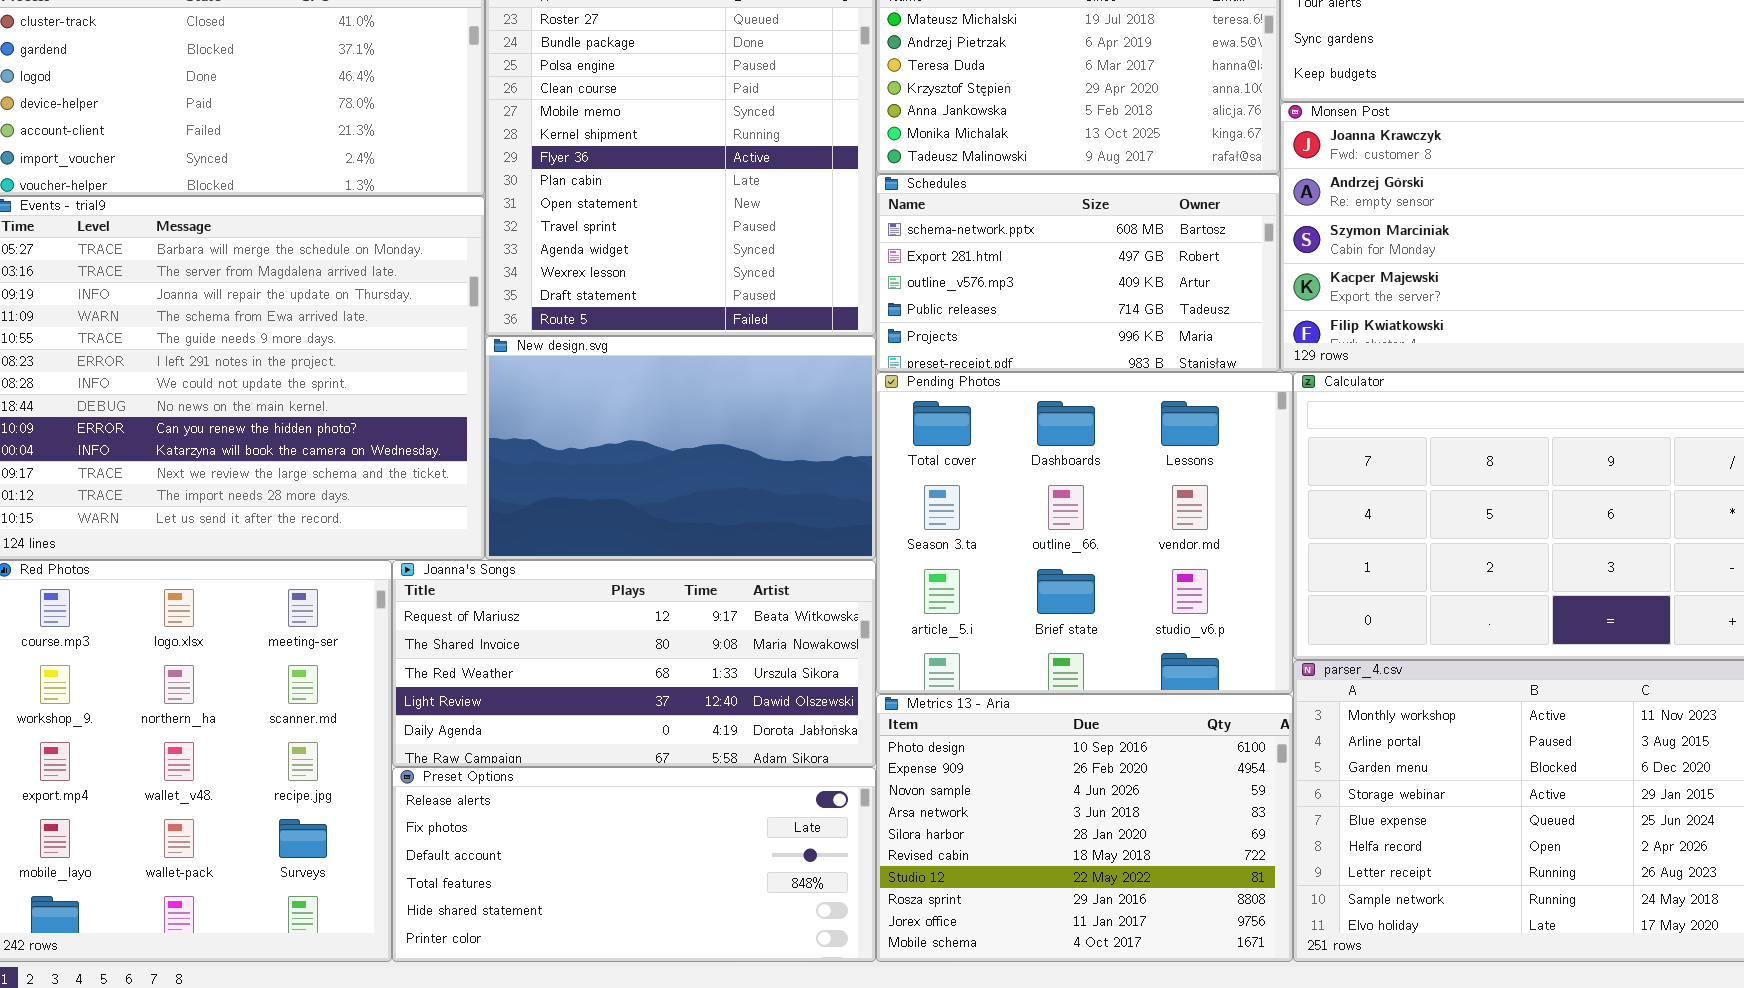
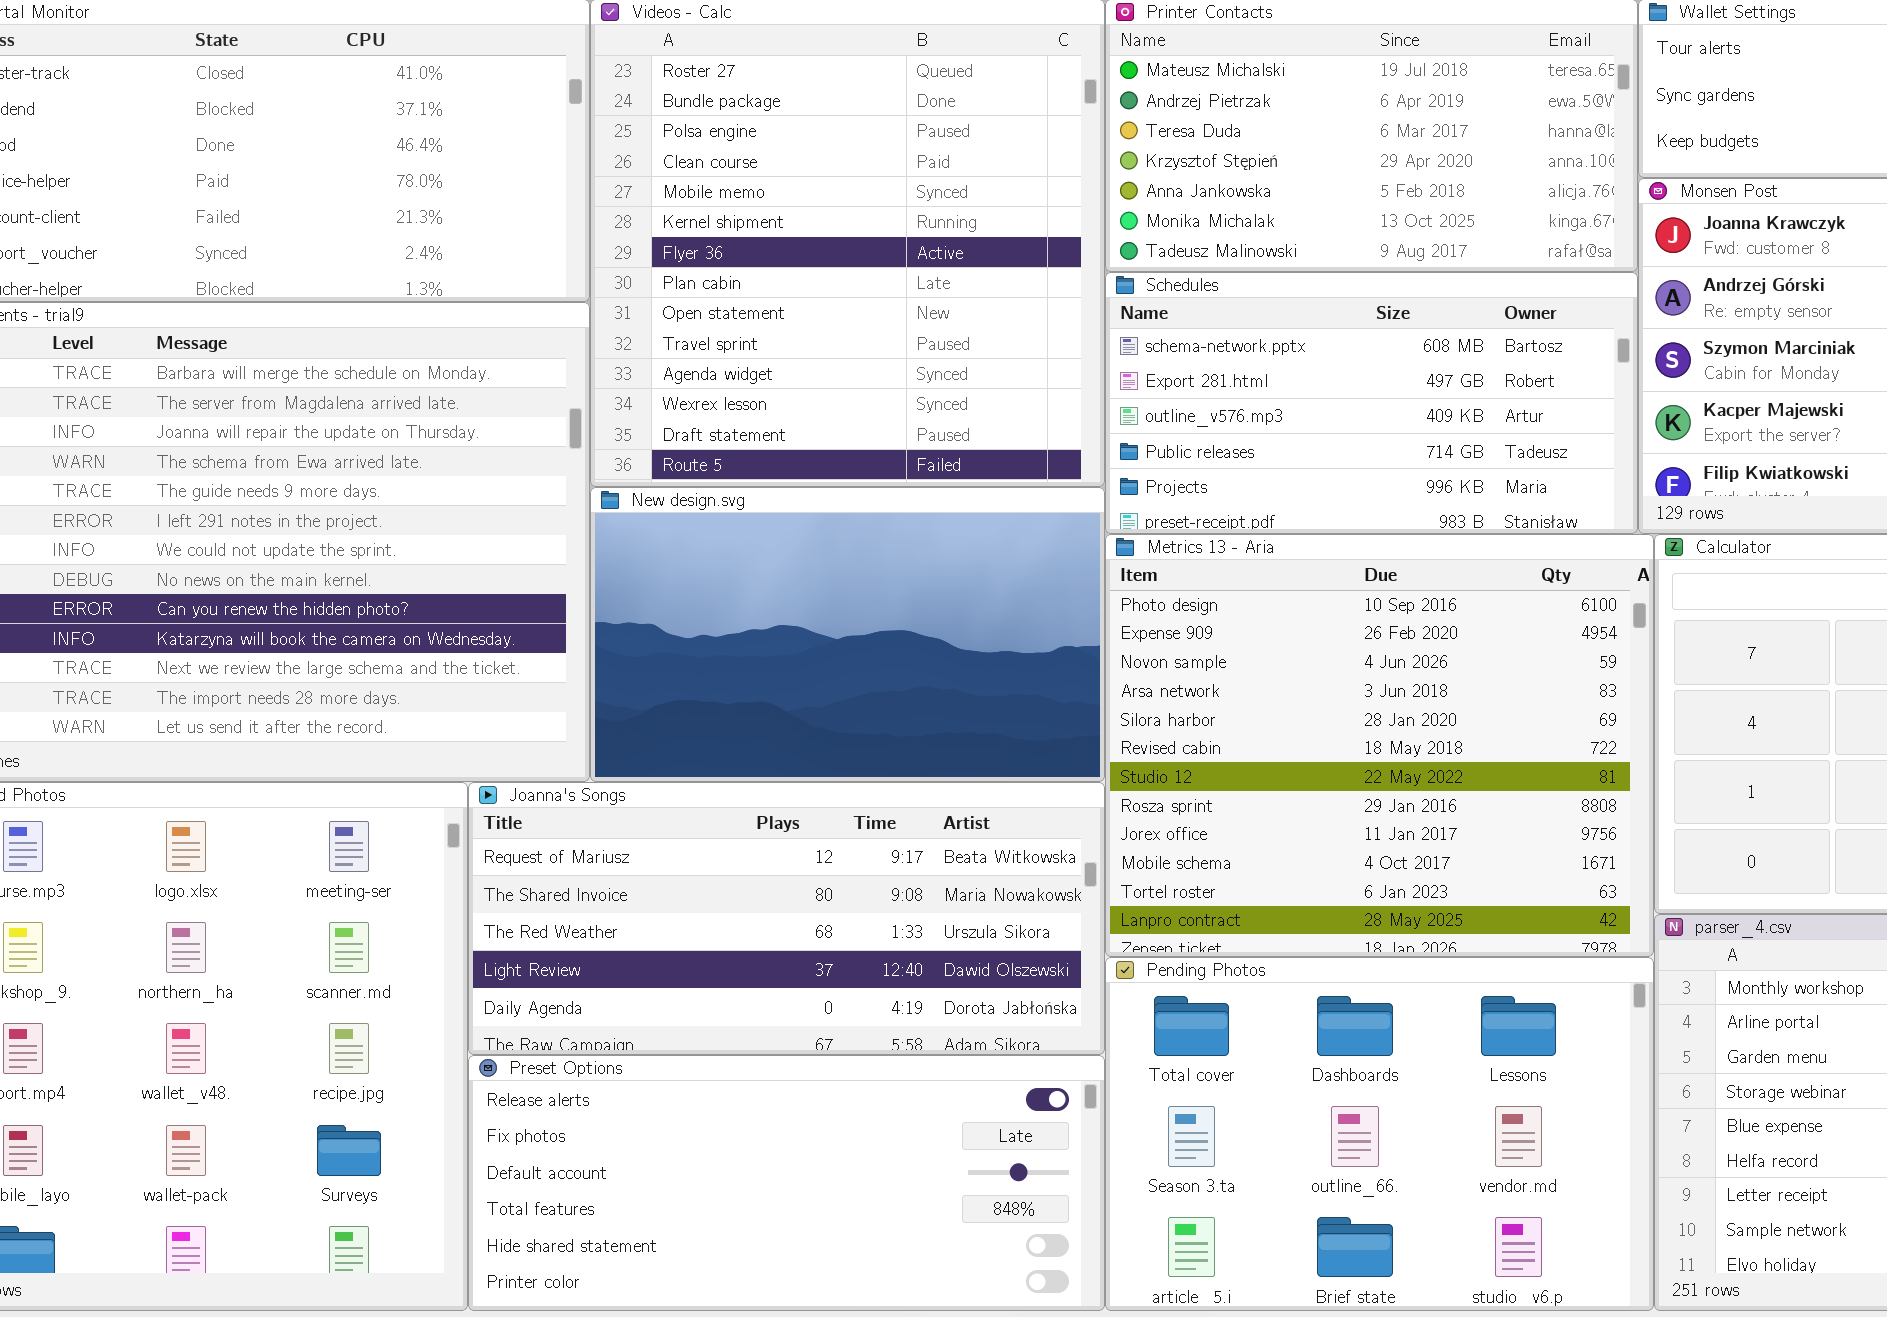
Pending Photos: [876,372,1293,694] -> [1105,957,1654,1311], moved, resized
Metrics 13 - Aria: [876,694,1293,962] -> [1105,534,1654,957], moved, resized

